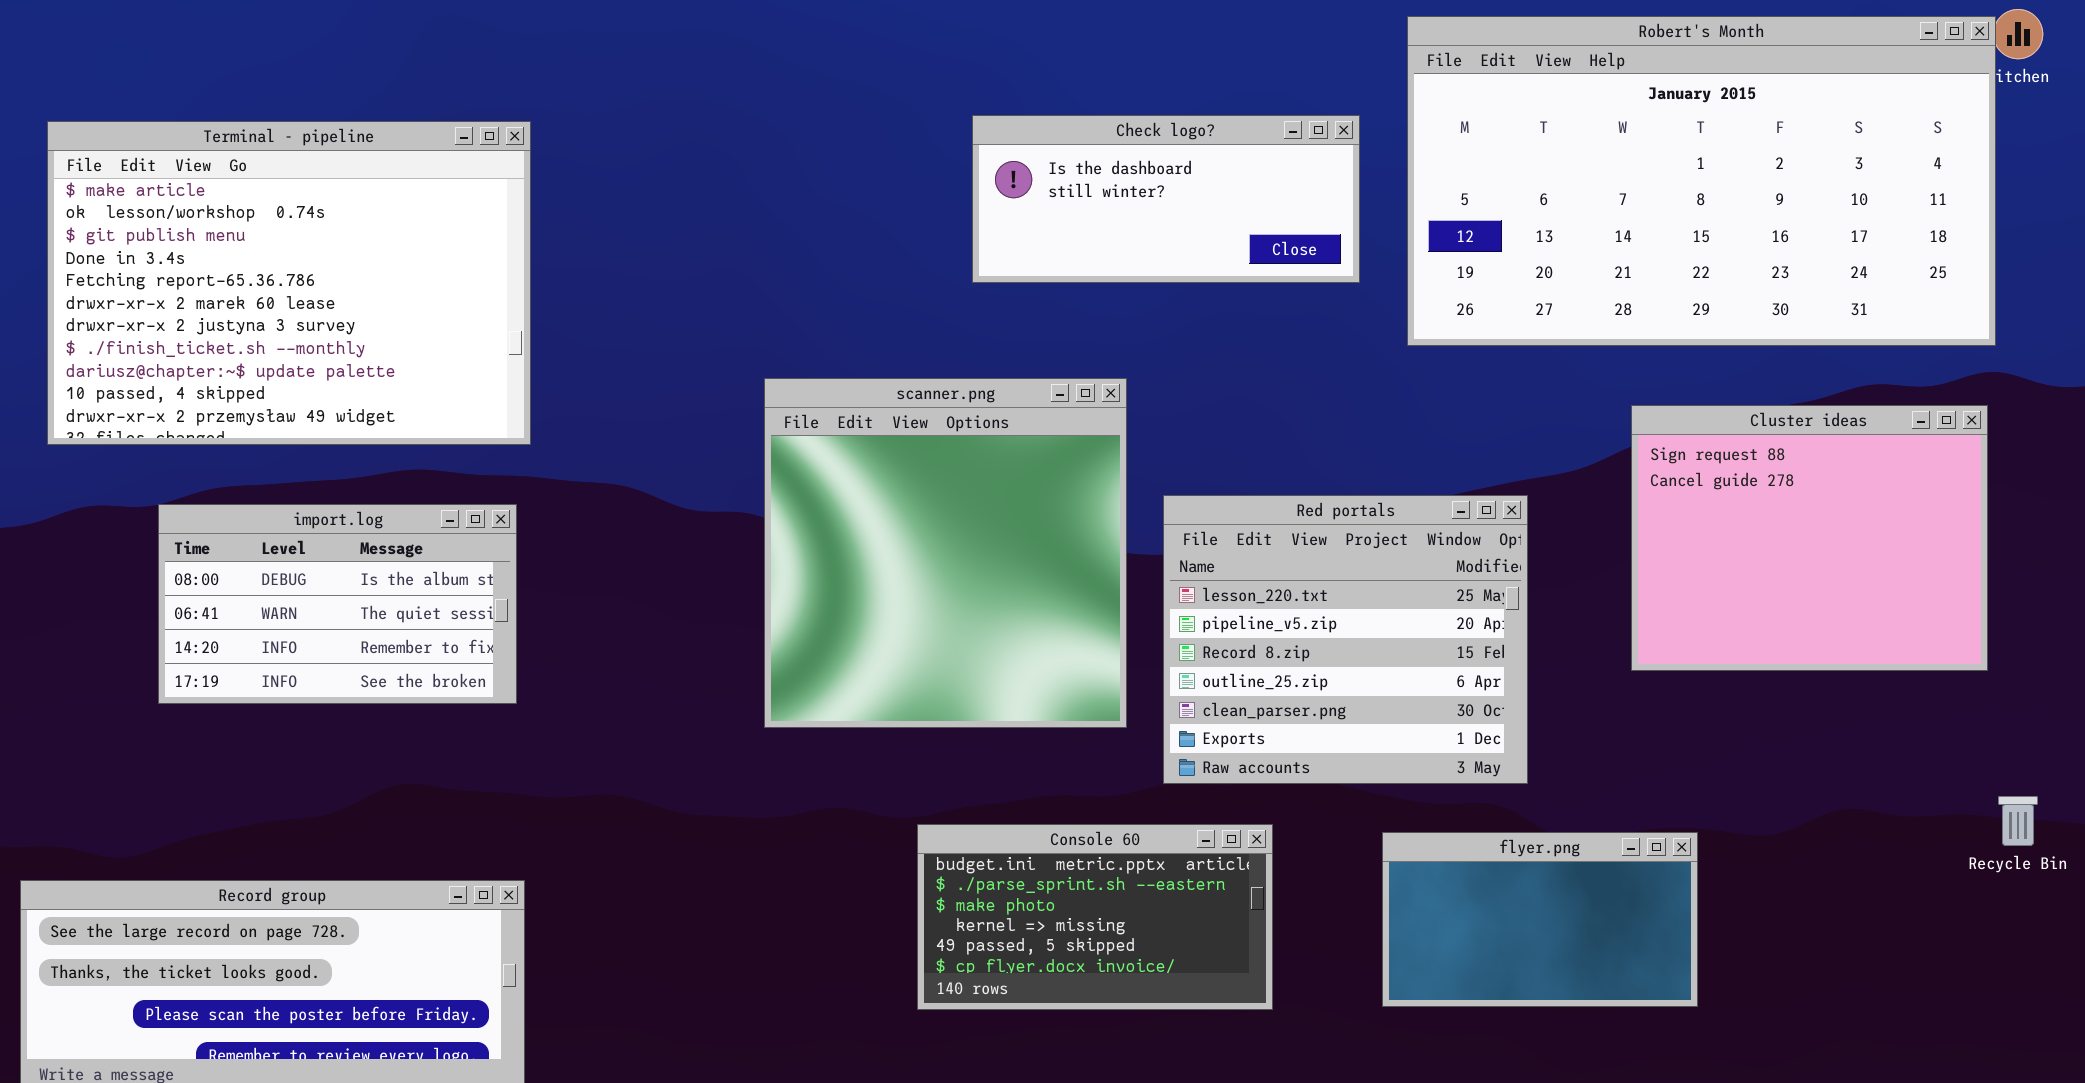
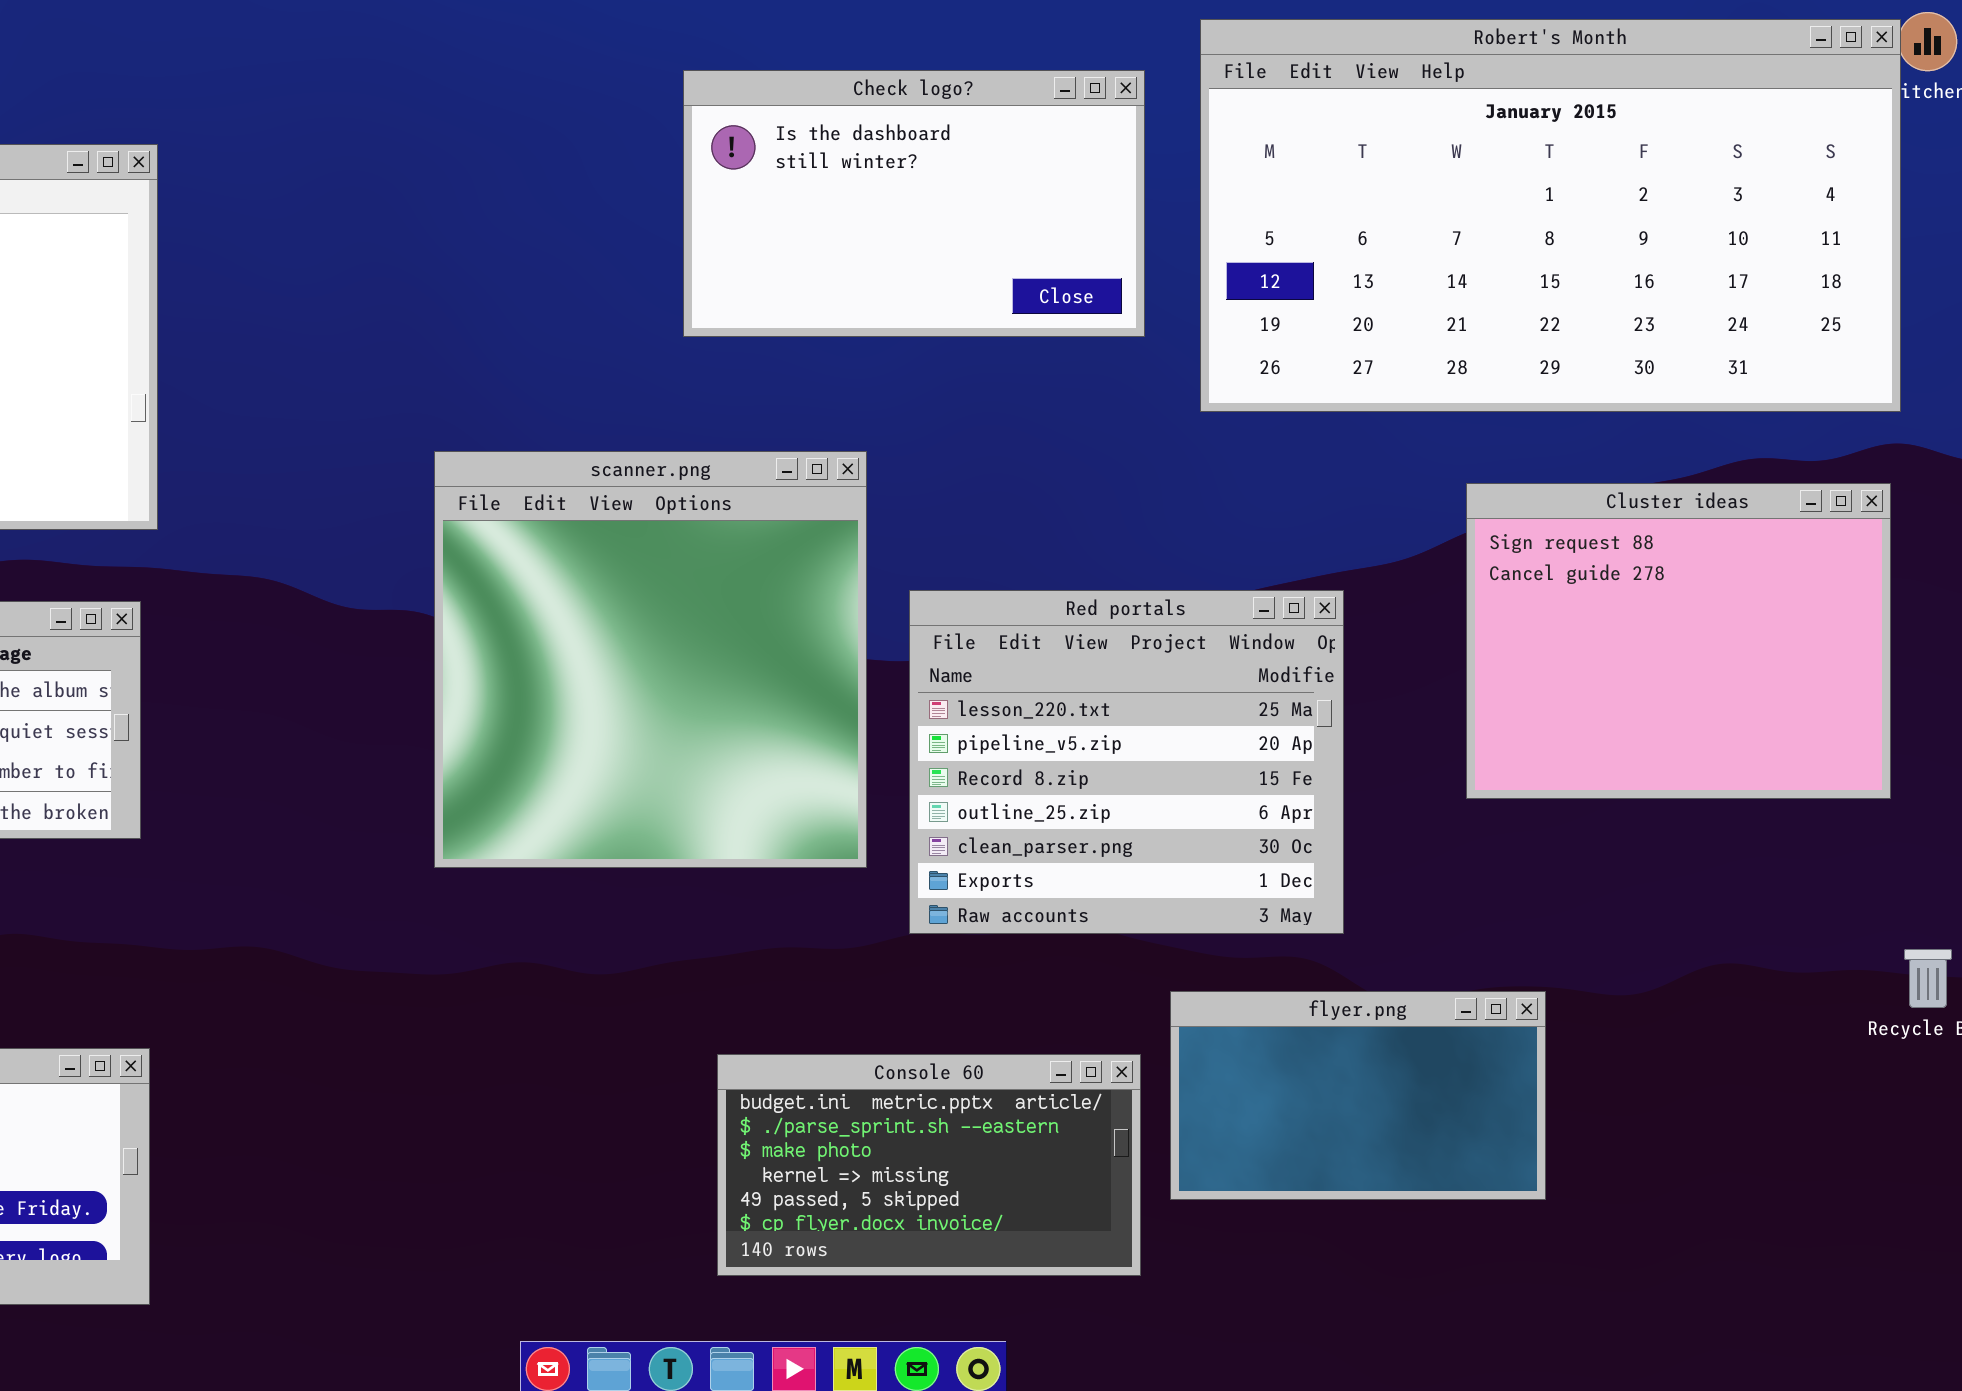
Check logo?: [972,115,1360,283] -> [683,70,1145,337], resized
Console 60: [917,824,1273,1010] -> [717,1054,1141,1276], moved

